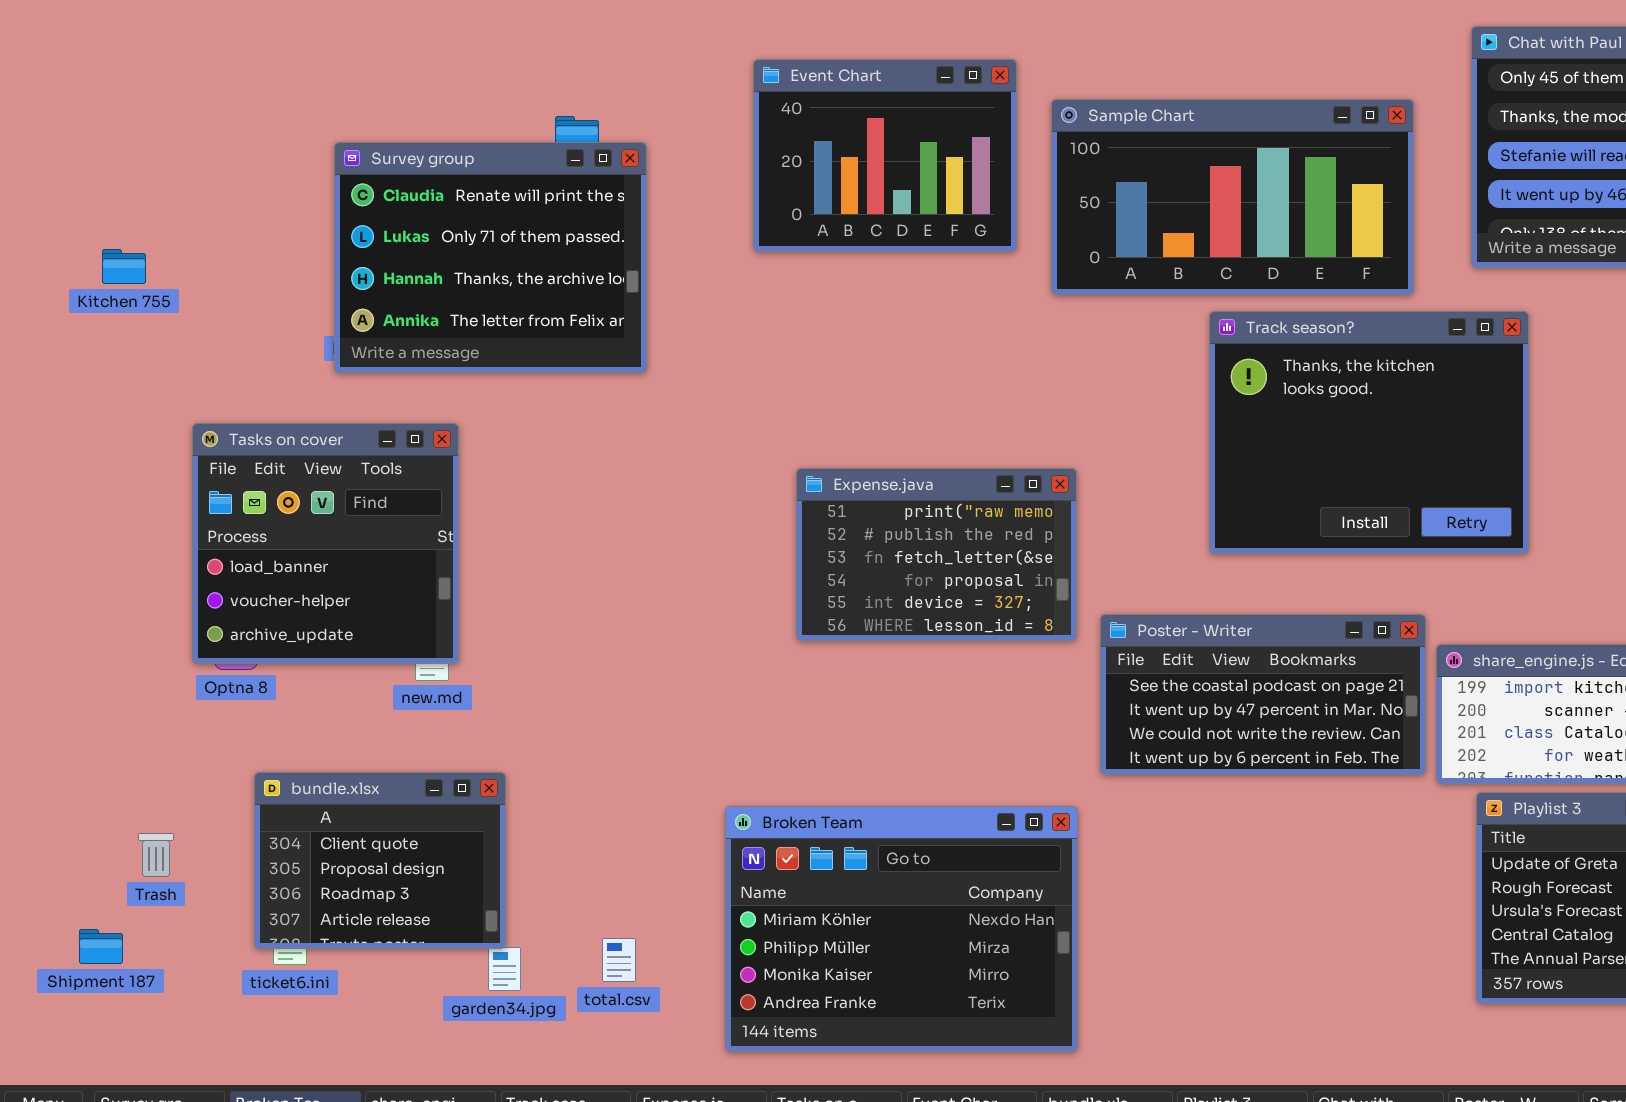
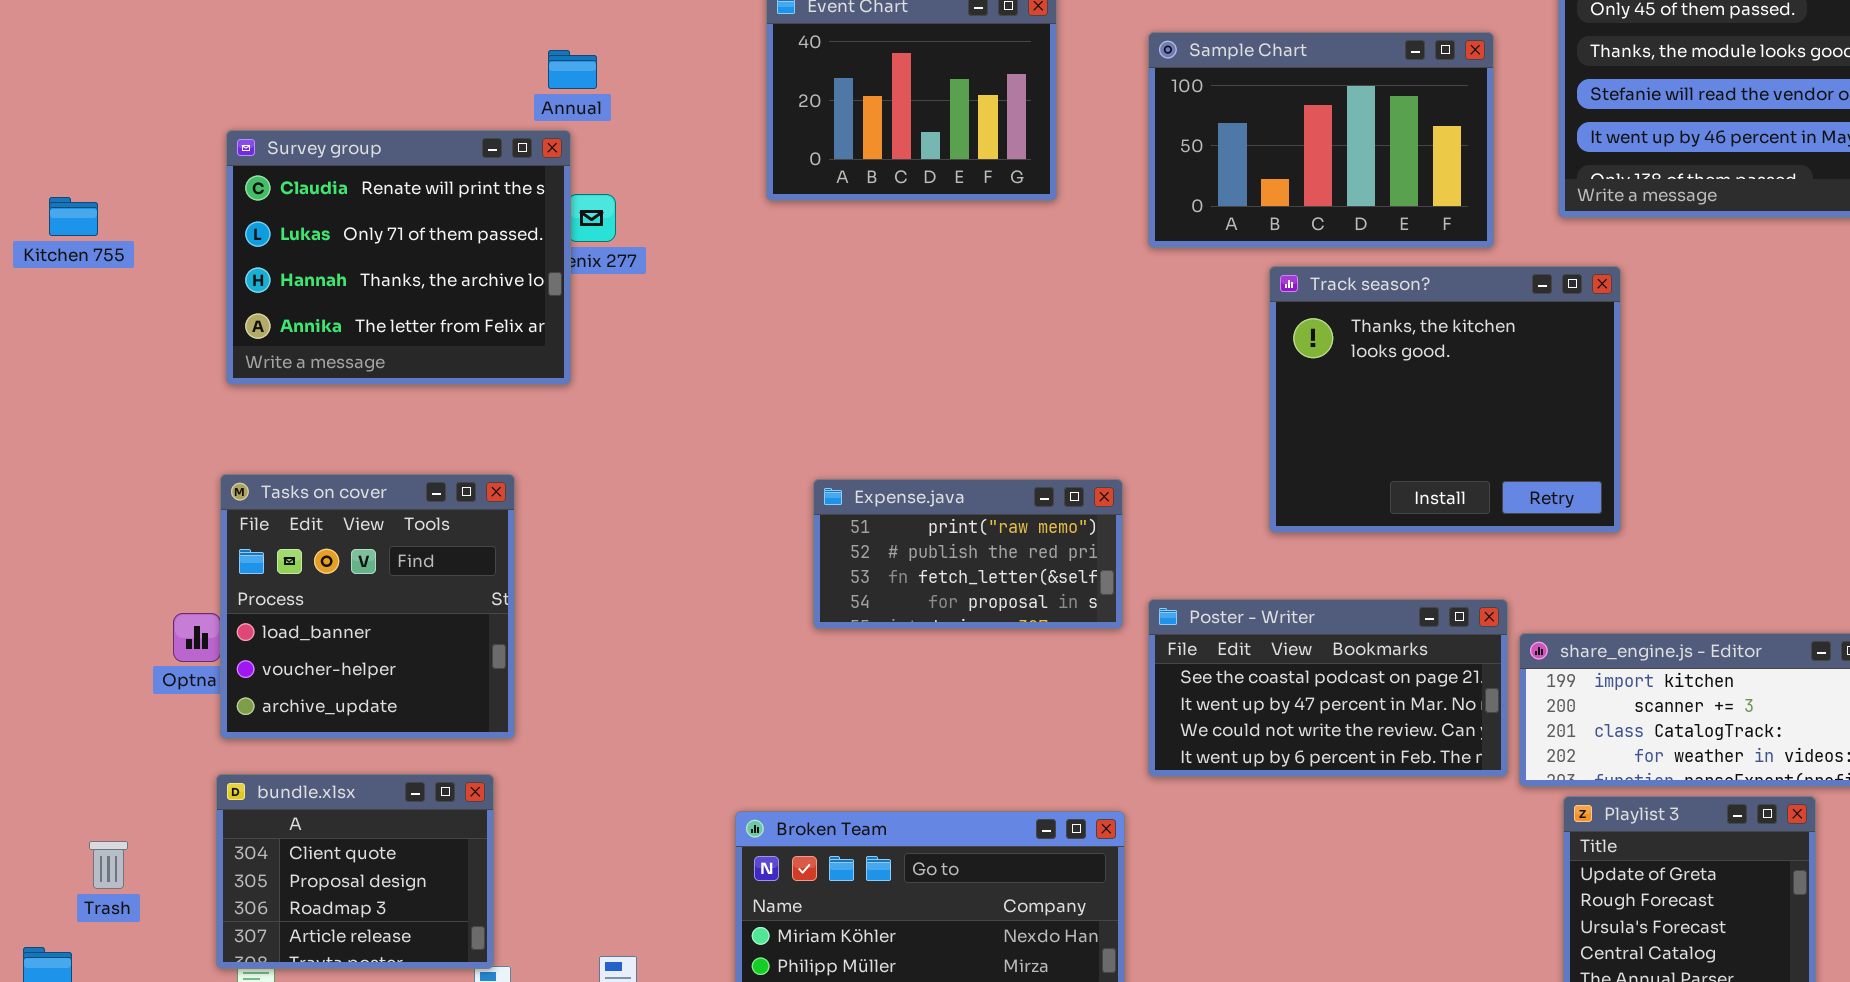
Sample Chart: [1051,99,1414,295] -> [1148,32,1494,248], resized
Survey group: [334,142,647,373] -> [226,130,571,385], moved
Tasks on cover: [192,423,459,664] -> [220,474,515,739], moved
Expense.java: [796,468,1077,641] -> [813,479,1123,629], resized

